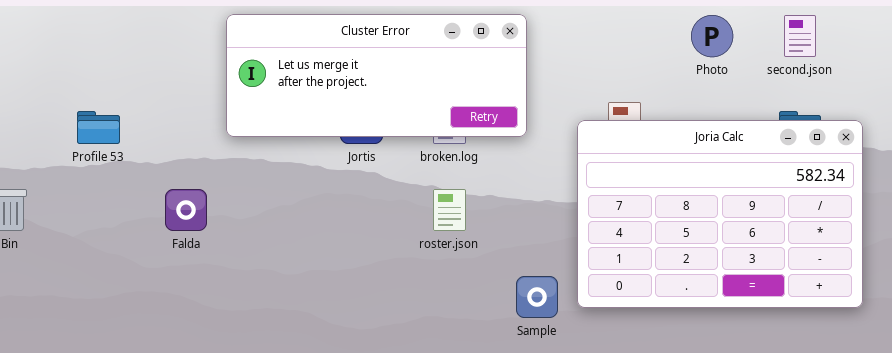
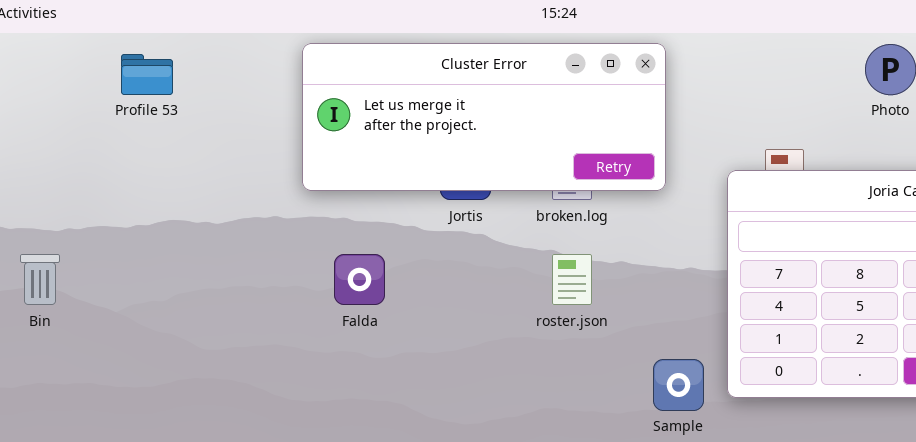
Profile 53: [77,111,120,144] -> [121,54,173,95], moved
Falda: [165,189,207,231] -> [334,254,385,305], moved

